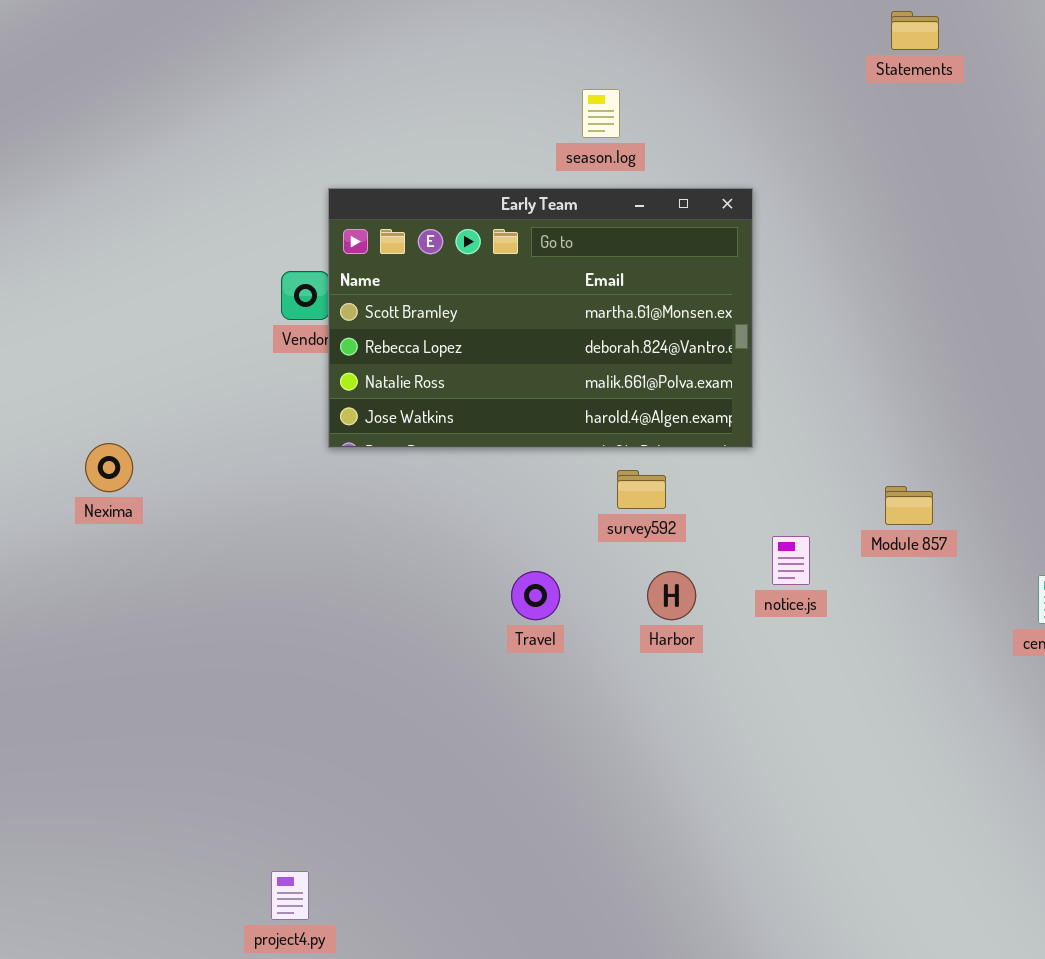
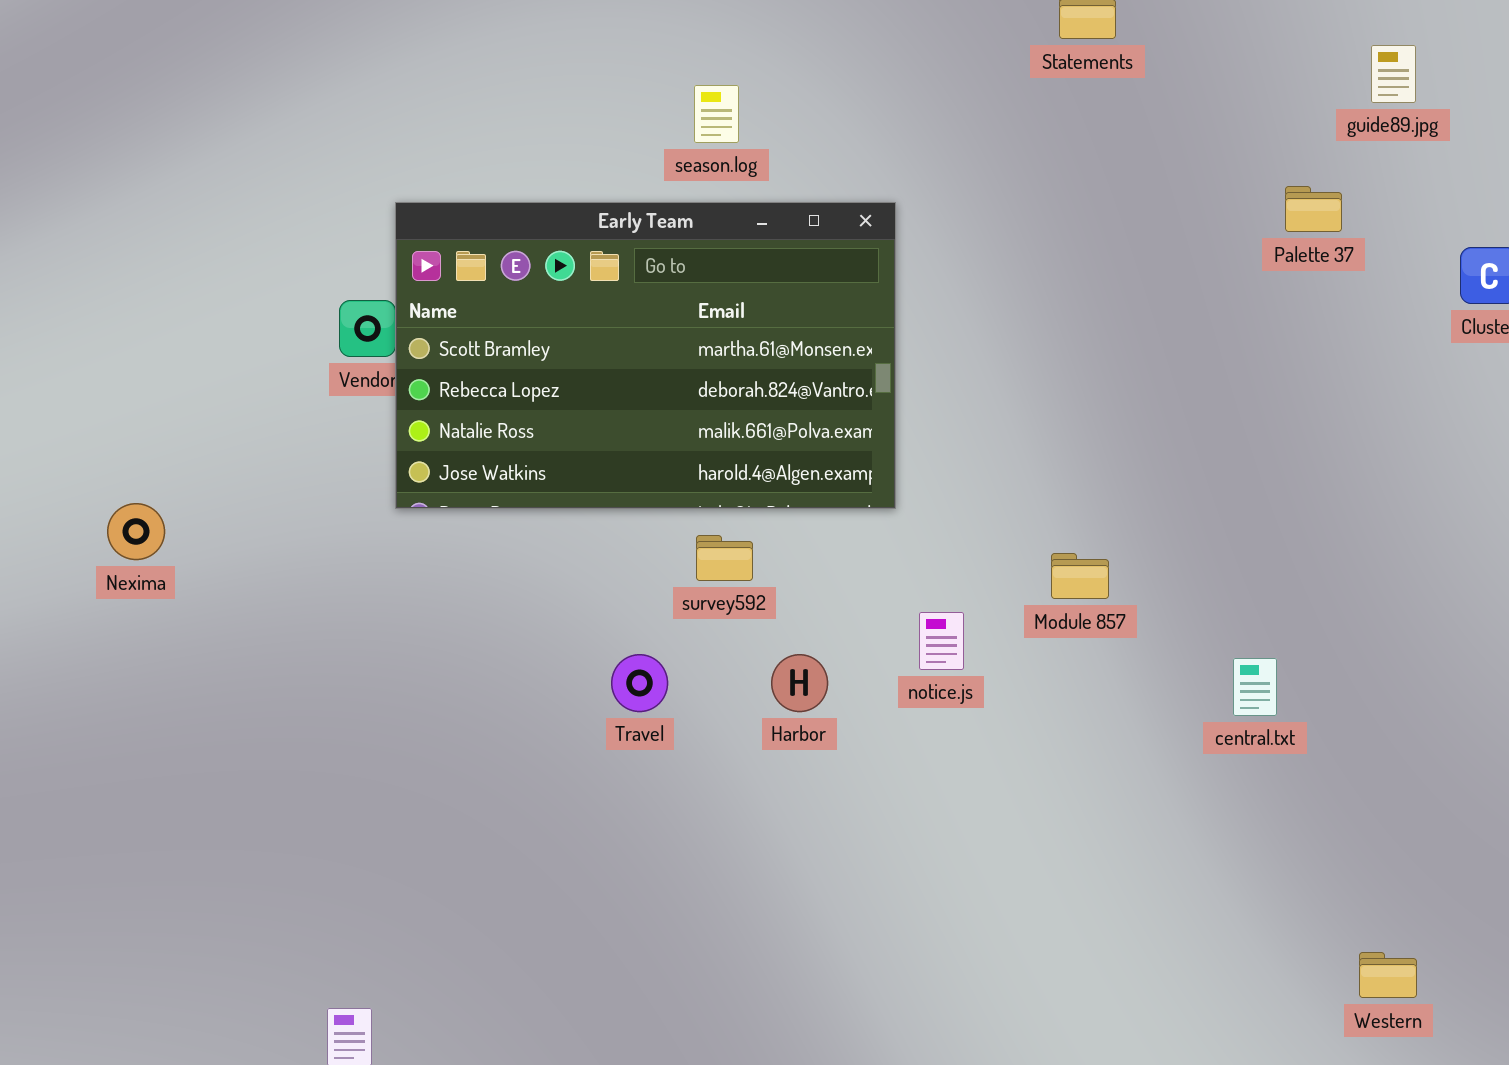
survey592: [617,470,666,509] -> [696,535,753,581], moved

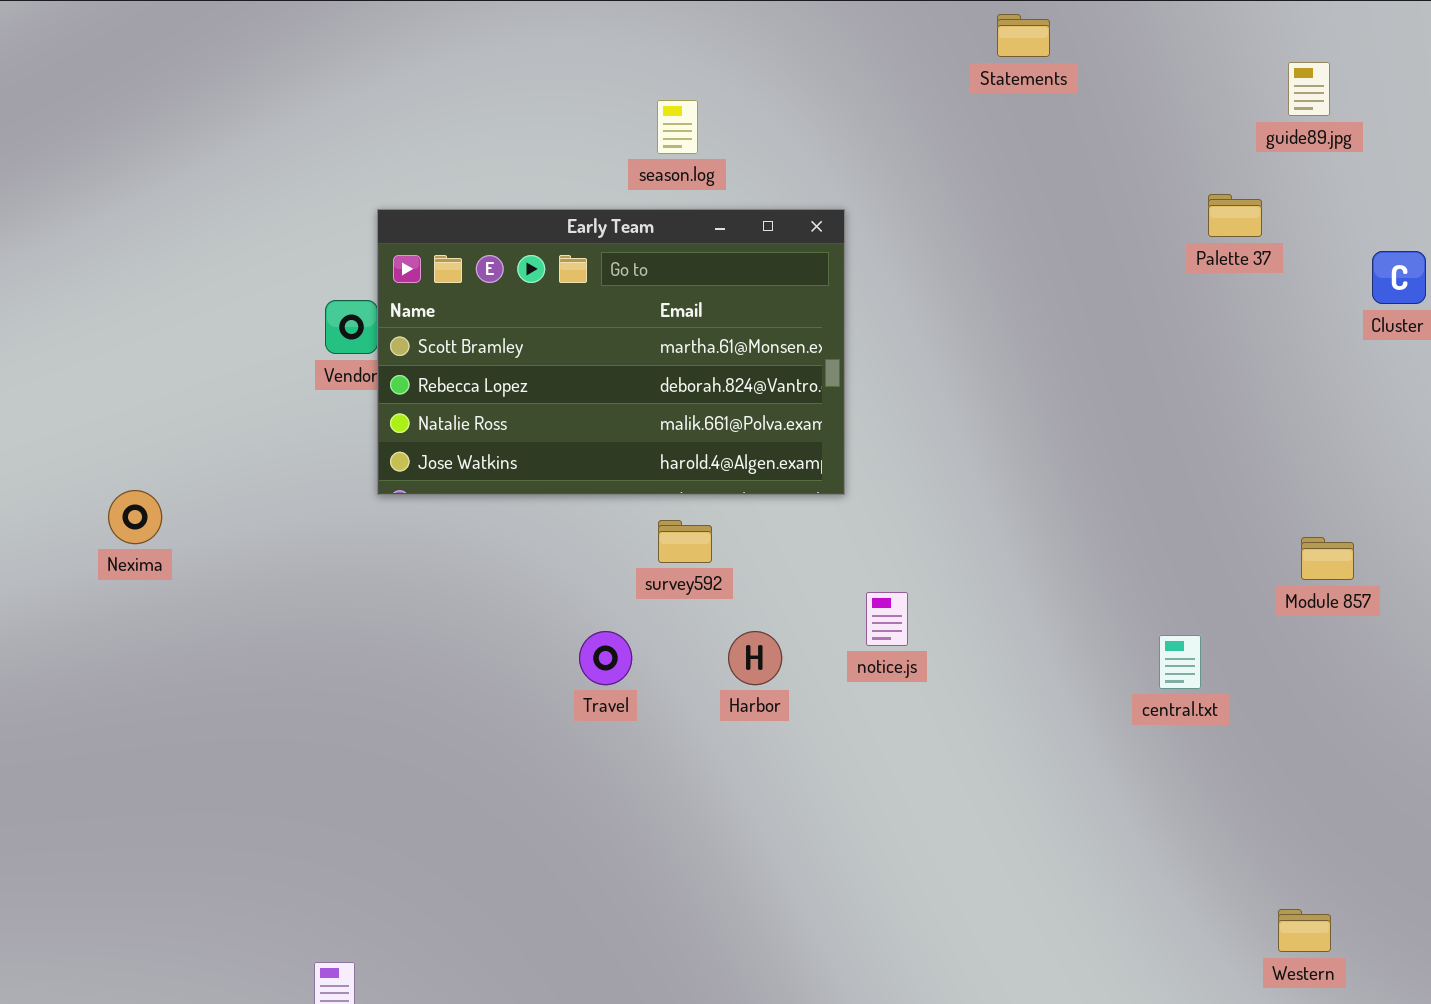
Module 857: [1051,553,1109,599] -> [1301,537,1354,580], moved

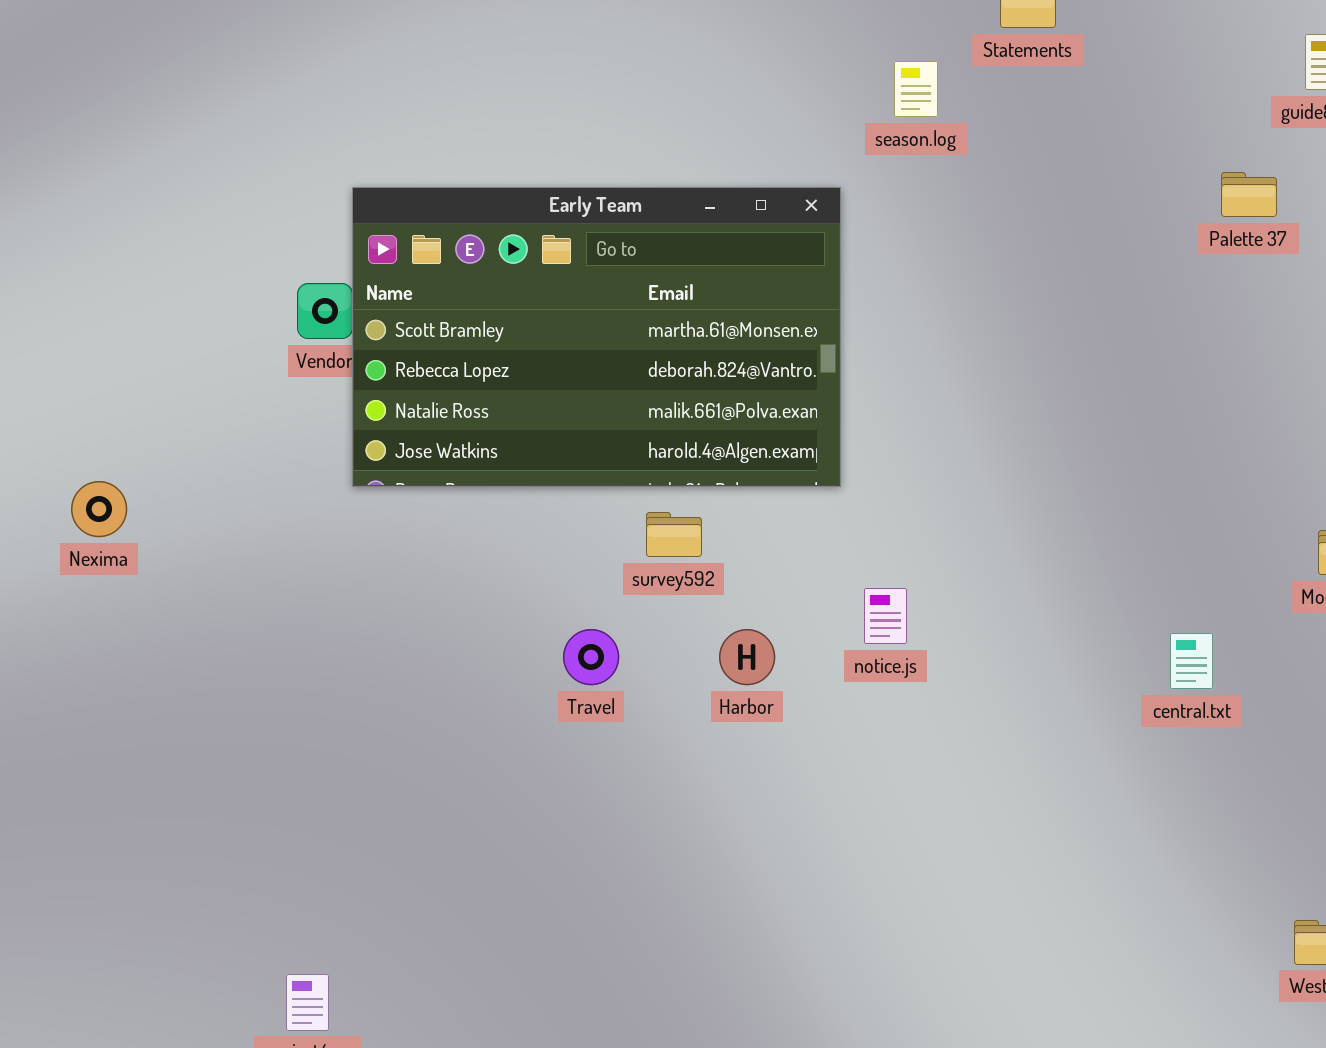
season.log: [657,100,698,154] -> [894,61,938,117], moved

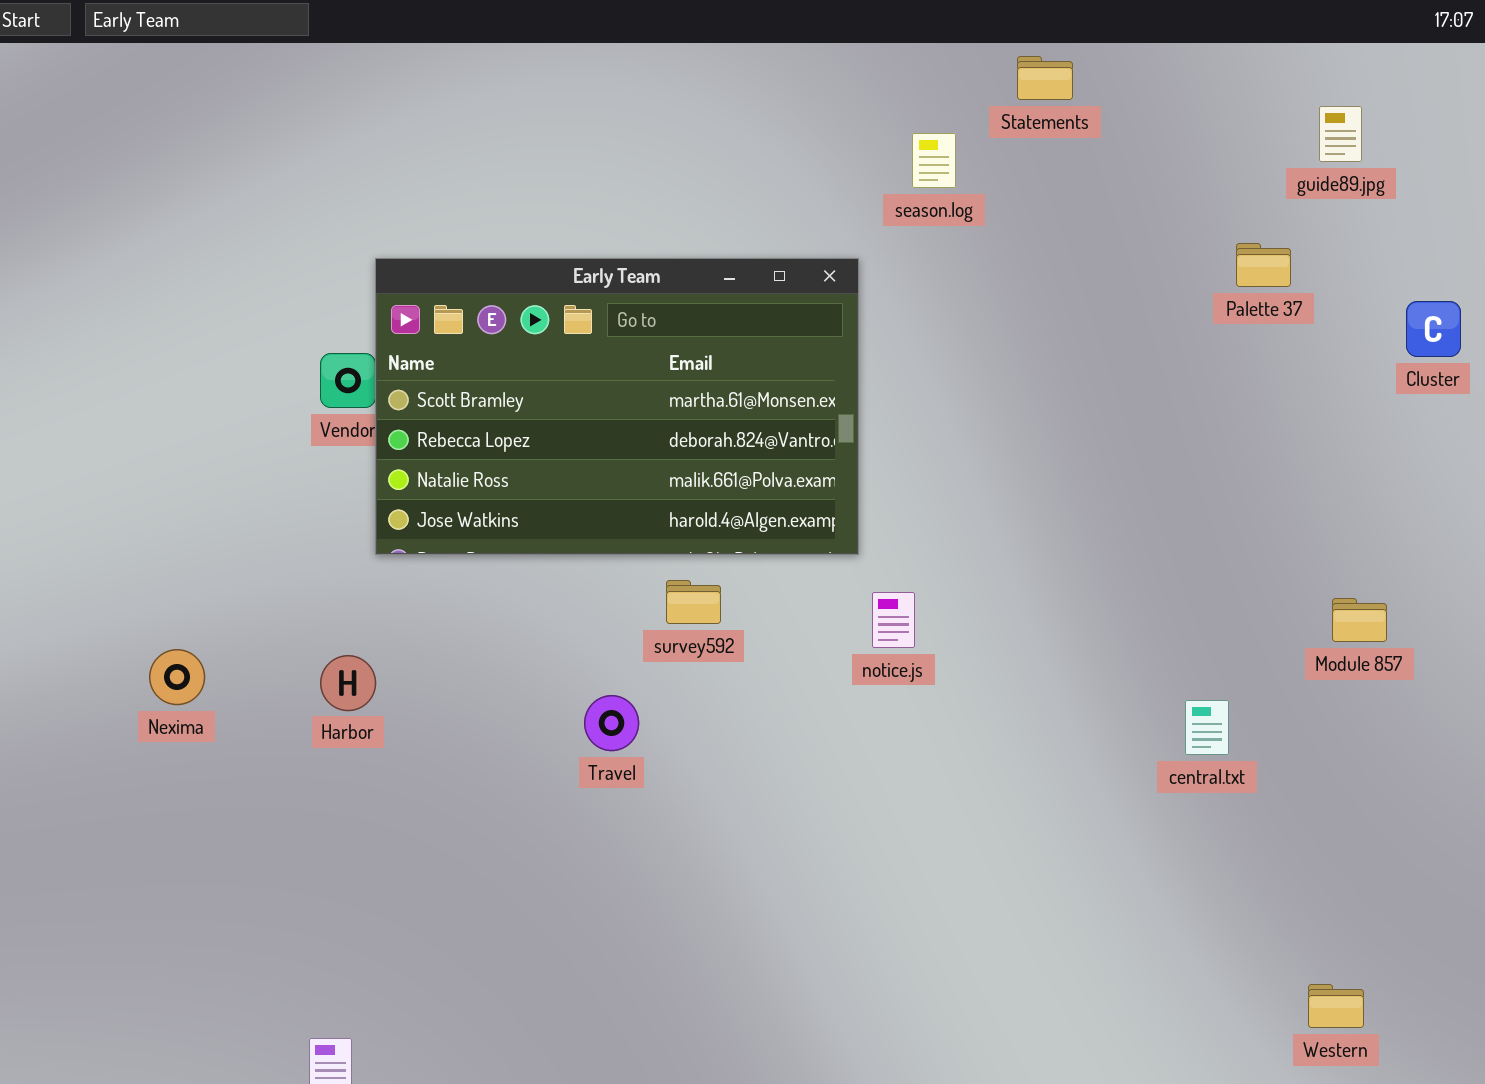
Nexima: [71,481,127,537] -> [149,649,205,705], moved
notice.js: [864,588,907,644] -> [872,592,915,648], moved
Harbor: [719,629,775,685] -> [320,655,376,711], moved

